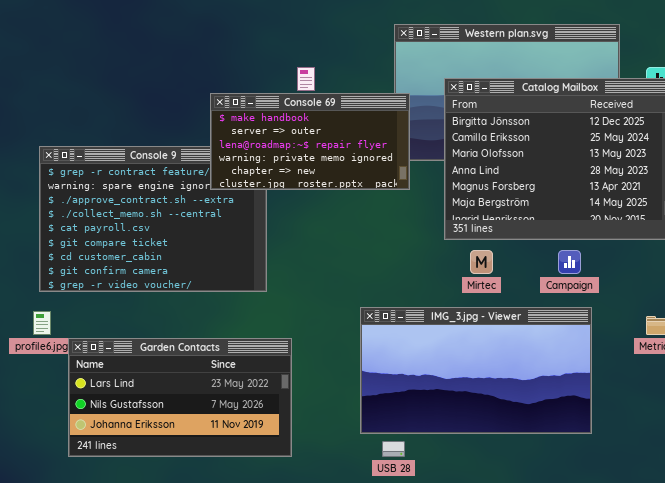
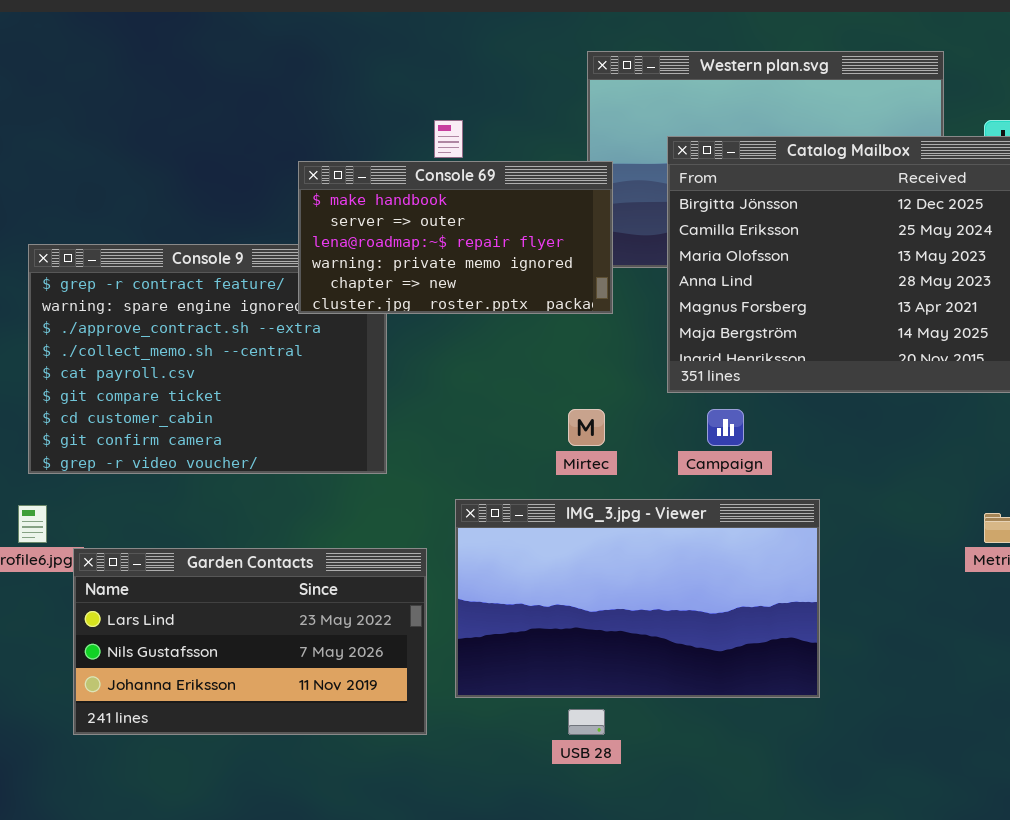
Mirtec: [470,250,493,274] -> [568,409,605,446], moved
Campaign: [558,250,581,274] -> [707,409,744,446], moved
IMG_3.jpg - Viewer: [360,307,592,434] -> [455,499,820,698], moved

